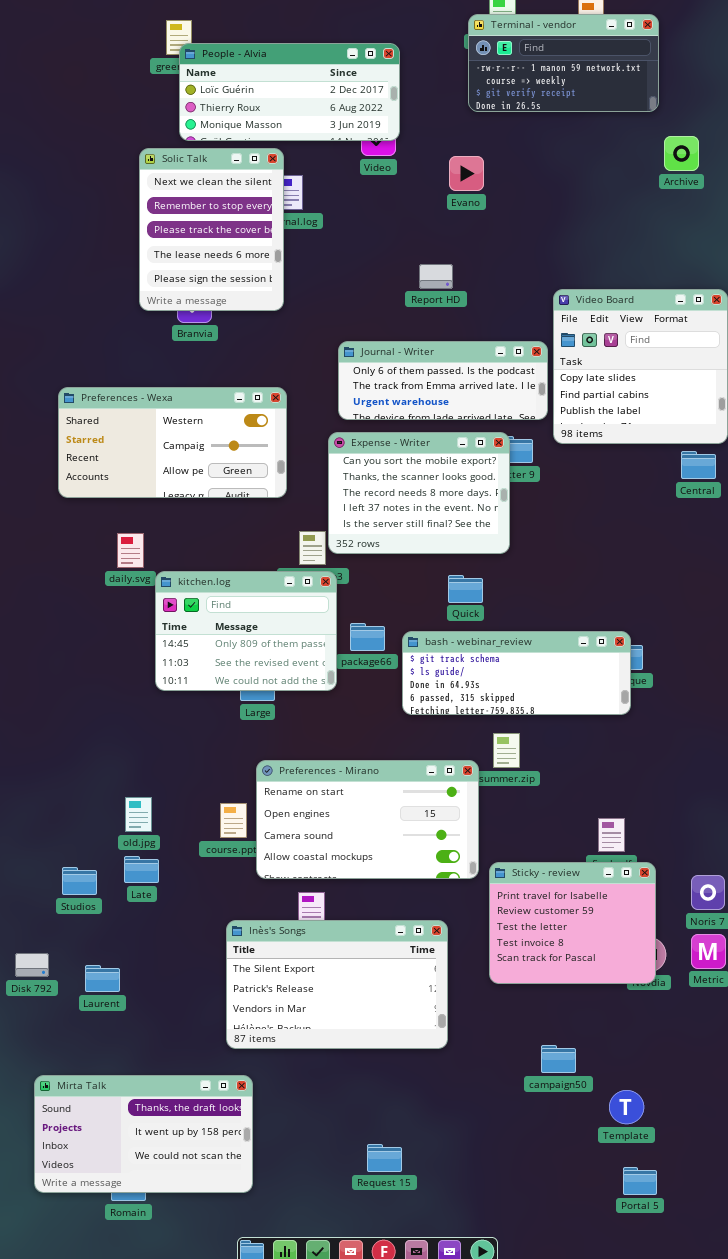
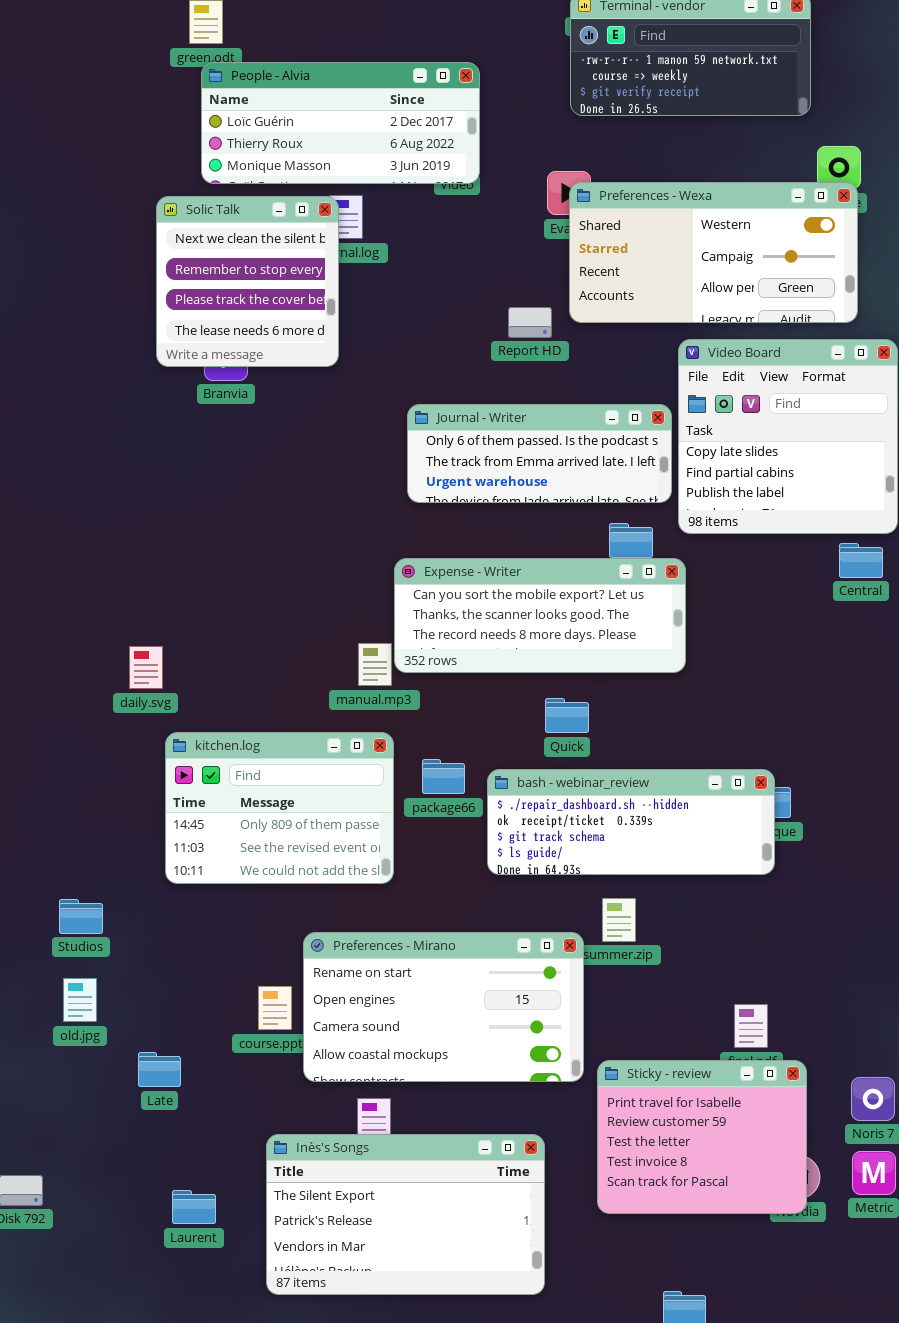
People - Alvia: [179,43,400,141] -> [201,62,480,184], moved
Solic Talk: [139,148,284,311] -> [156,196,339,367], resized
Preferences - Wexa: [58,387,287,498] -> [569,182,858,323], moved
Expense - Writer: [328,432,510,554] -> [394,558,686,673], resized
kitchen.log: [155,571,337,691] -> [165,732,394,884], moved
bash - webinar_review: [402,631,631,715] -> [487,769,775,875], scrolled up 2 rows
old.jpg: [125,797,152,832] -> [63,978,97,1022], moved
Studios: [62,867,97,895] -> [59,899,103,934], moved
Laurent: [85,965,120,992] -> [172,1190,216,1224], moved

